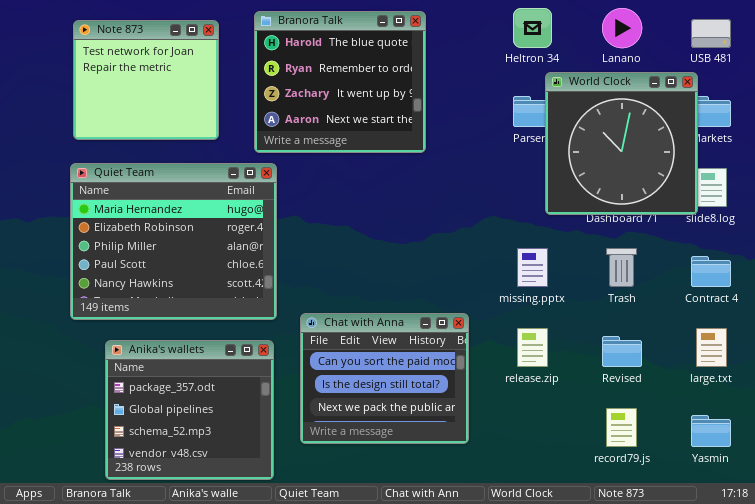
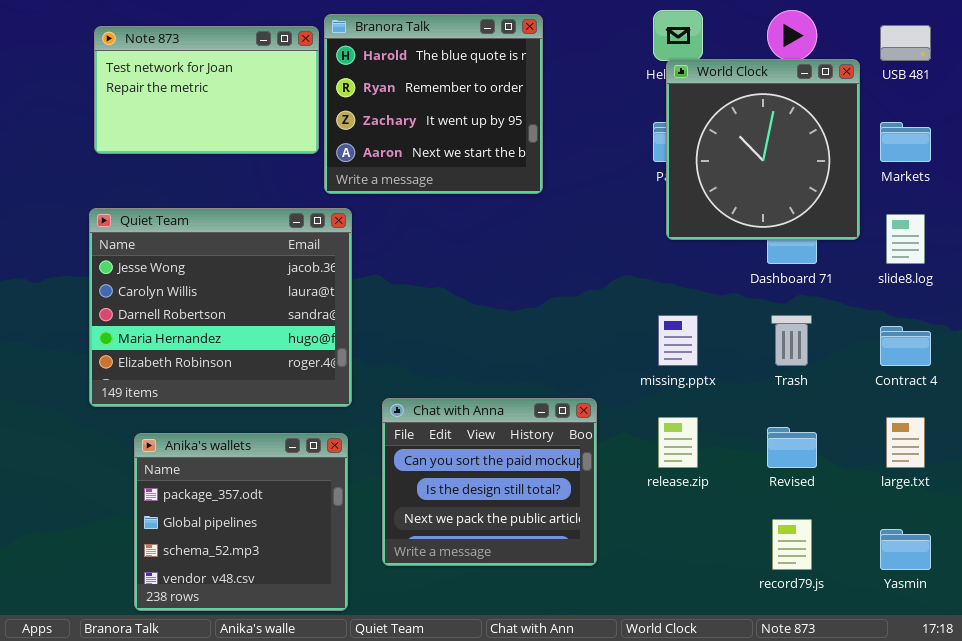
Note 873: [73,20,219,140] -> [94,26,319,154], resized
World Clock: [545,72,698,215] -> [666,59,860,240], moved
Quiet Team: [70,163,277,320] -> [89,208,352,407], scrolled up 3 rows

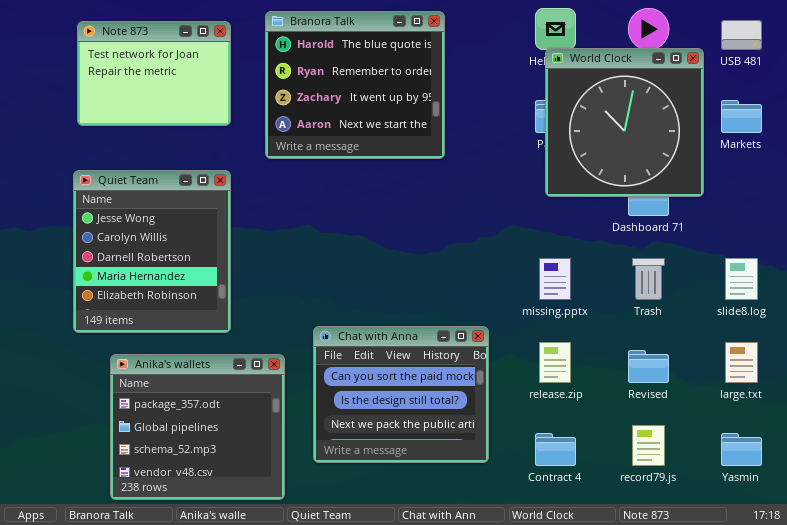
Note 873: [94,26,319,154] -> [77,21,231,126], resized
Quiet Team: [89,208,352,407] -> [73,170,231,333], resized
slide8.log: [886,214,925,264] -> [725,258,758,300], moved
Contract 4: [880,326,931,366] -> [535,433,576,466], moved

